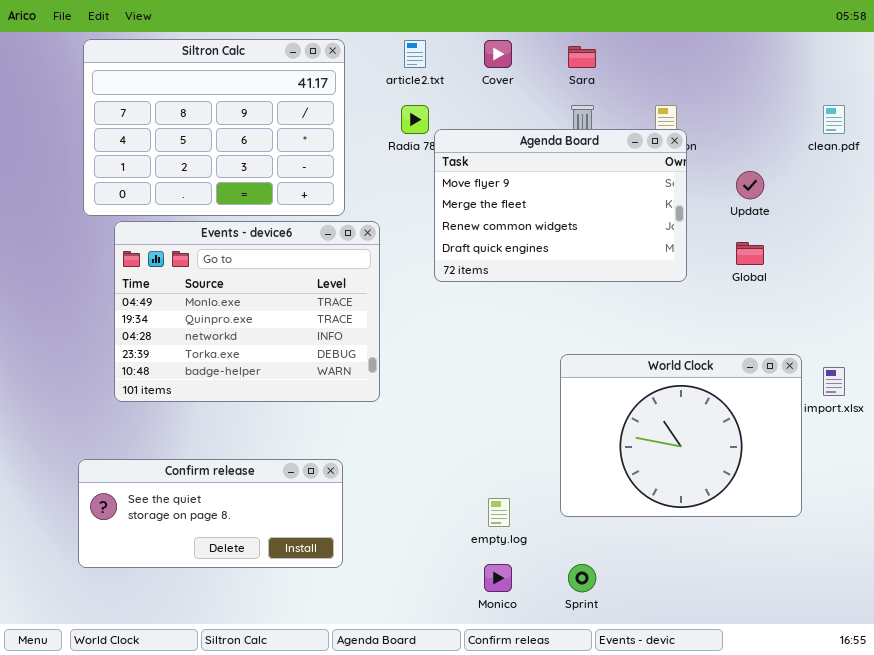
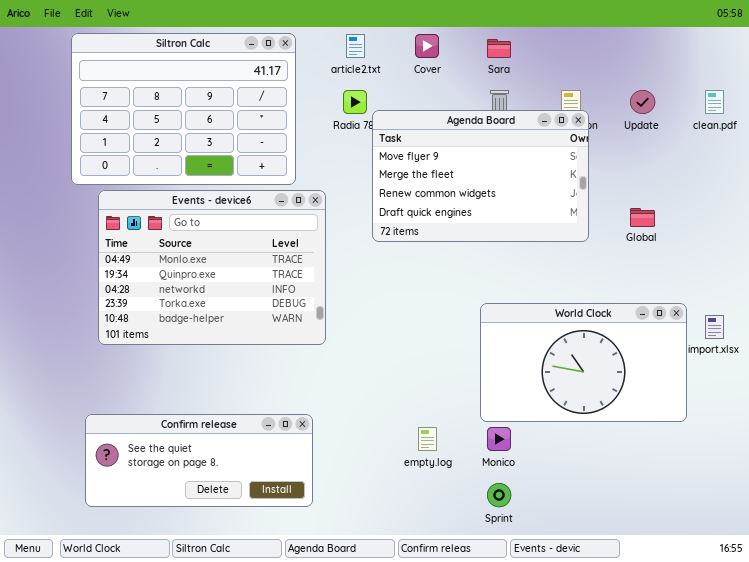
Update: [736,171,764,199] -> [630,90,655,114], moved
World Clock: [560,354,802,517] -> [480,303,687,422], resized
Confirm release: [78,459,343,568] -> [85,414,313,507], moved
Monico: [484,564,512,592] -> [487,427,511,451], moved

